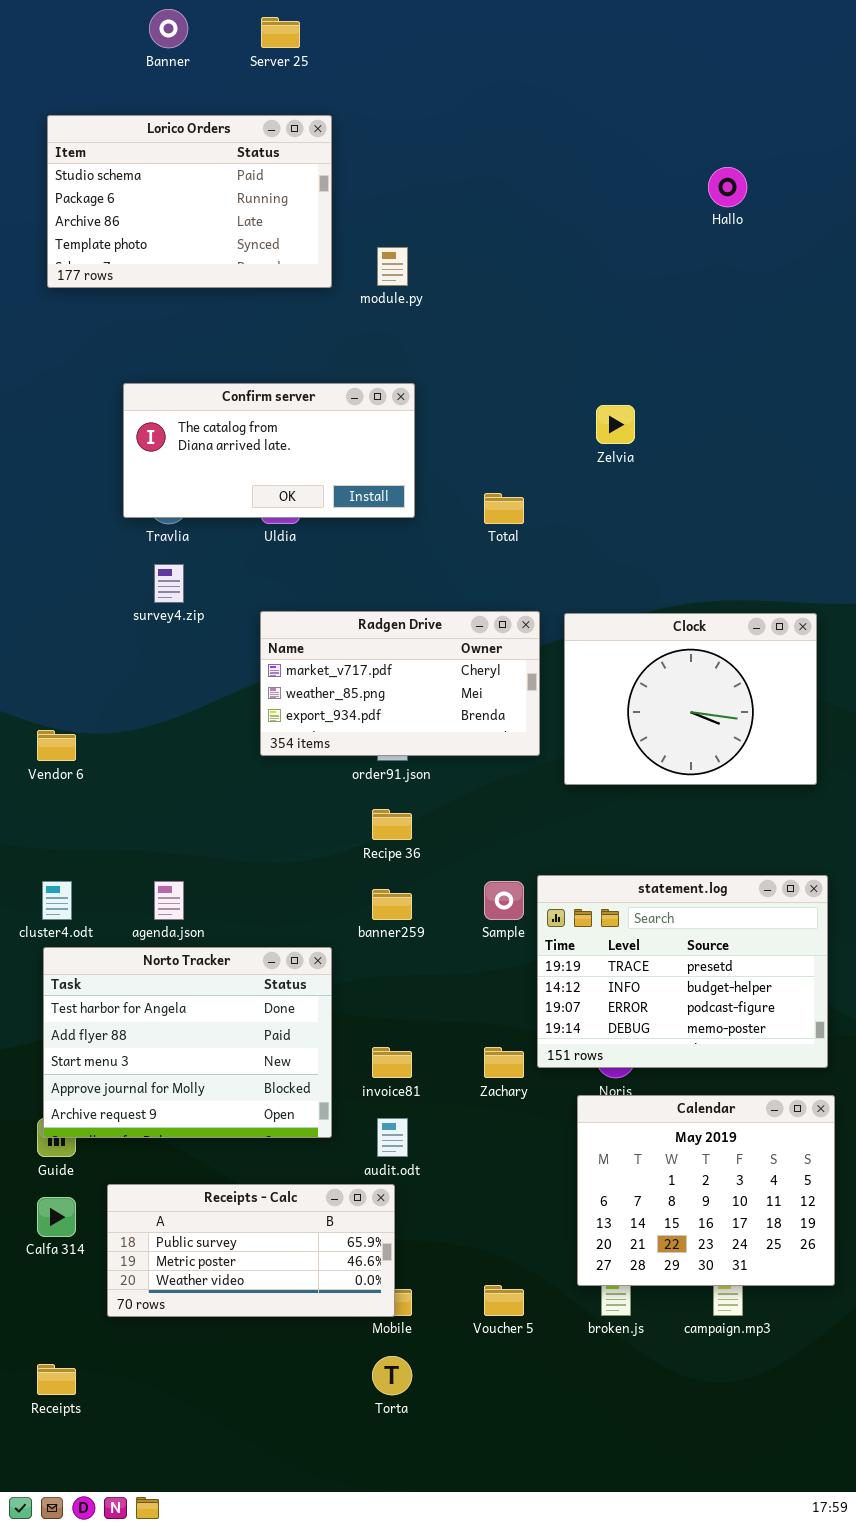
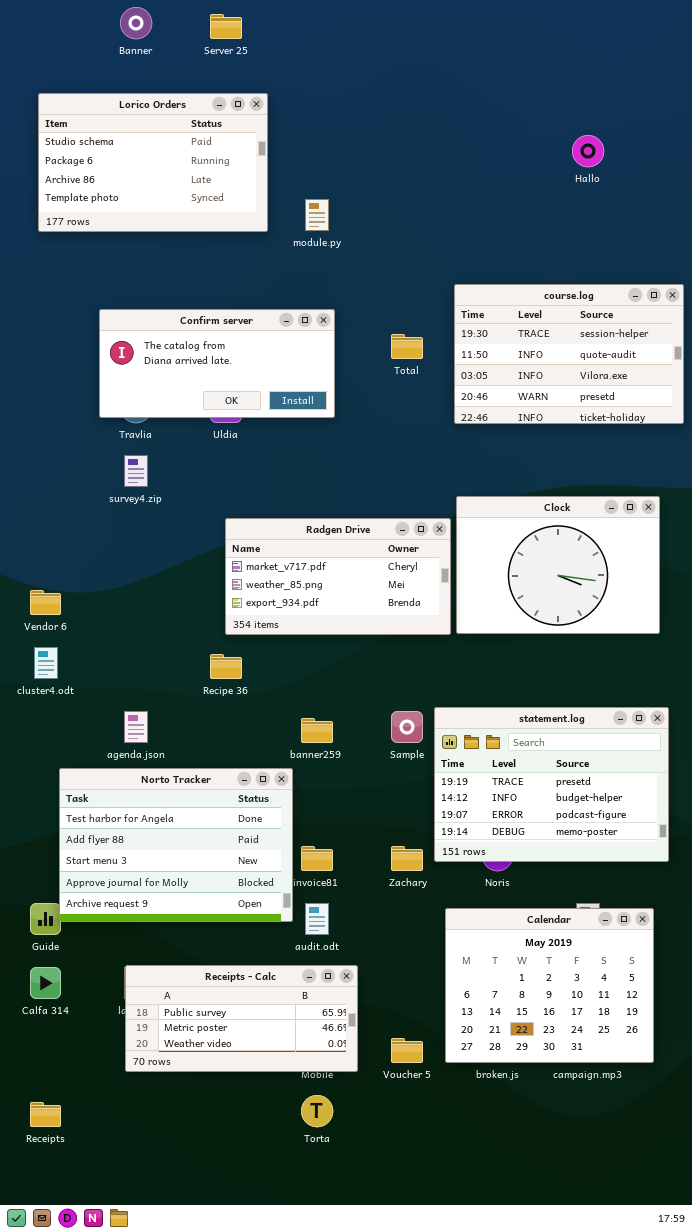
course.log: none -> [454,284,684,424], opened
Total: [484,493,524,524] -> [391,334,423,359], moved
Radgen Drive: [260,611,540,756] -> [225,518,451,635], moved
Recipe 36: [372,809,412,840] -> [210,654,242,679], moved
cluster4.odt: [42,881,72,920] -> [34,647,58,679], moved
Norto Tracker: [43,947,332,1138] -> [59,768,293,922], moved
Calendar: [577,1095,835,1286] -> [445,908,654,1063], moved
Receipts - Calc: [107,1184,395,1317] -> [125,965,358,1072], moved

